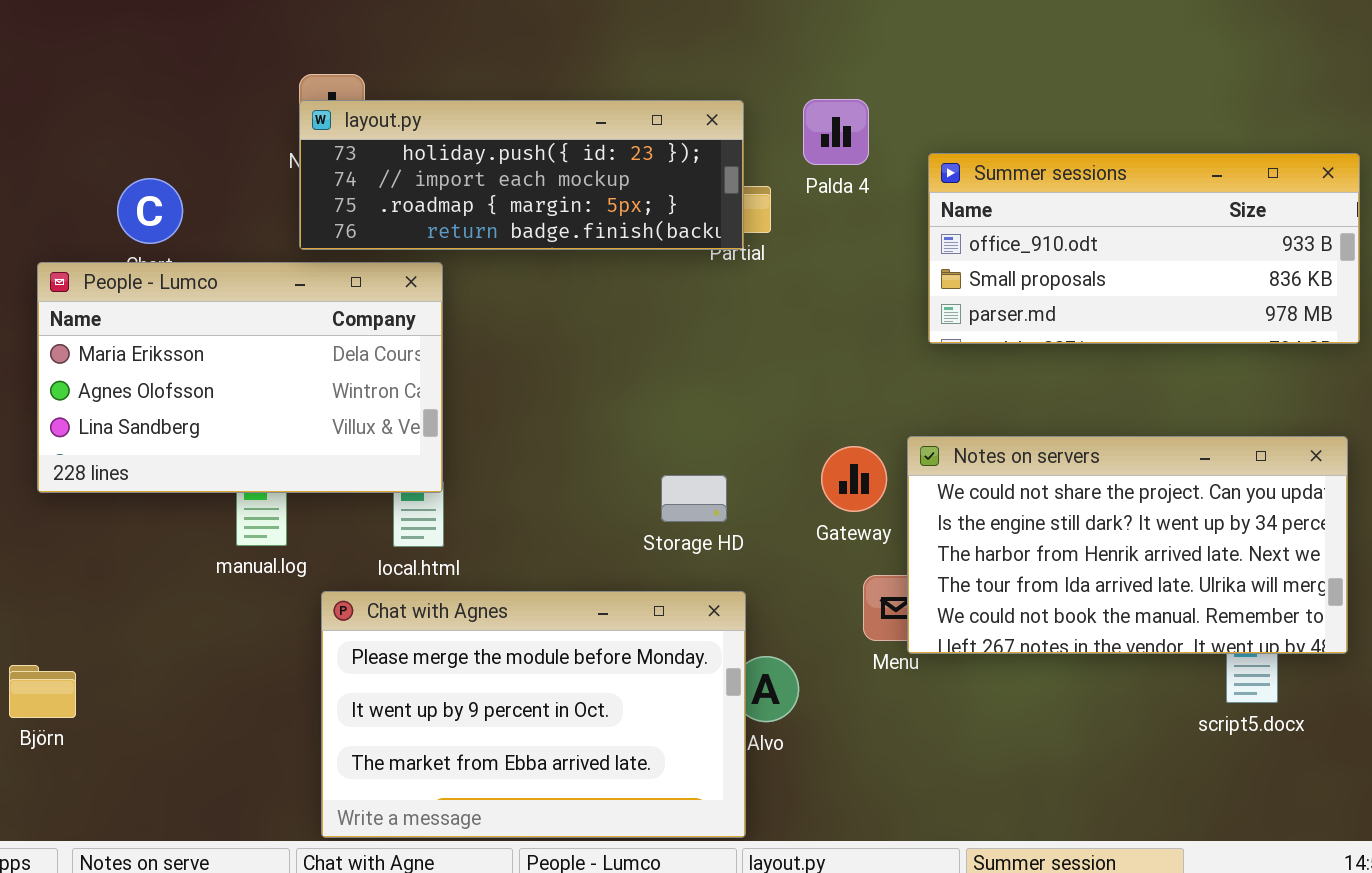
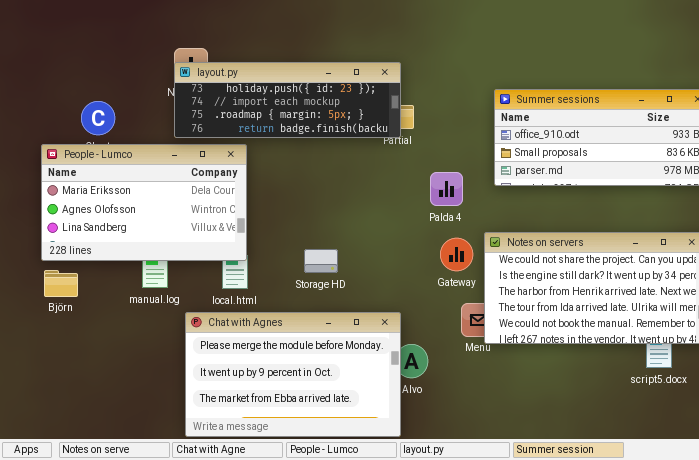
Palda 4: [803,99,869,165] -> [430,172,463,206], moved
Storage HD: [661,475,727,522] -> [304,249,338,273], moved
Björn: [9,665,76,718] -> [44,270,78,297], moved

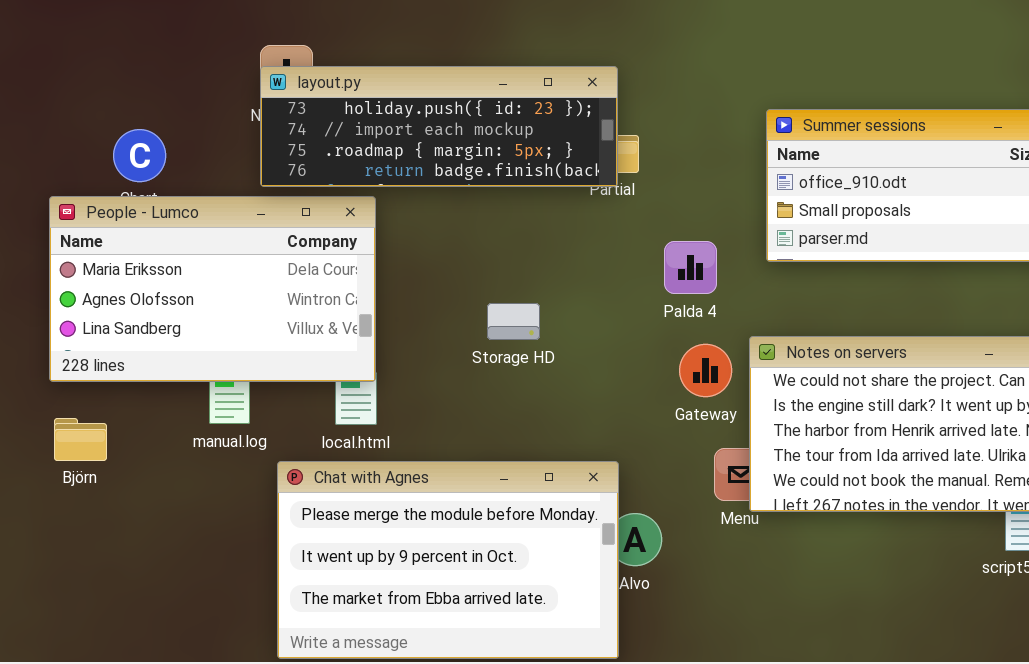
Storage HD: [304,249,338,273] -> [487,303,540,340], moved
Björn: [44,270,78,297] -> [54,418,107,461], moved

